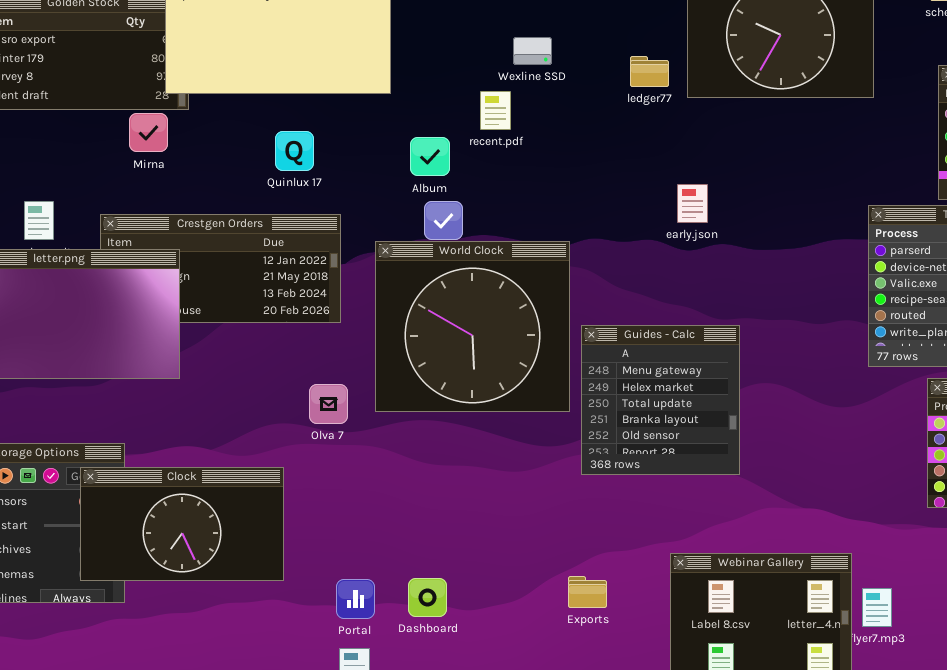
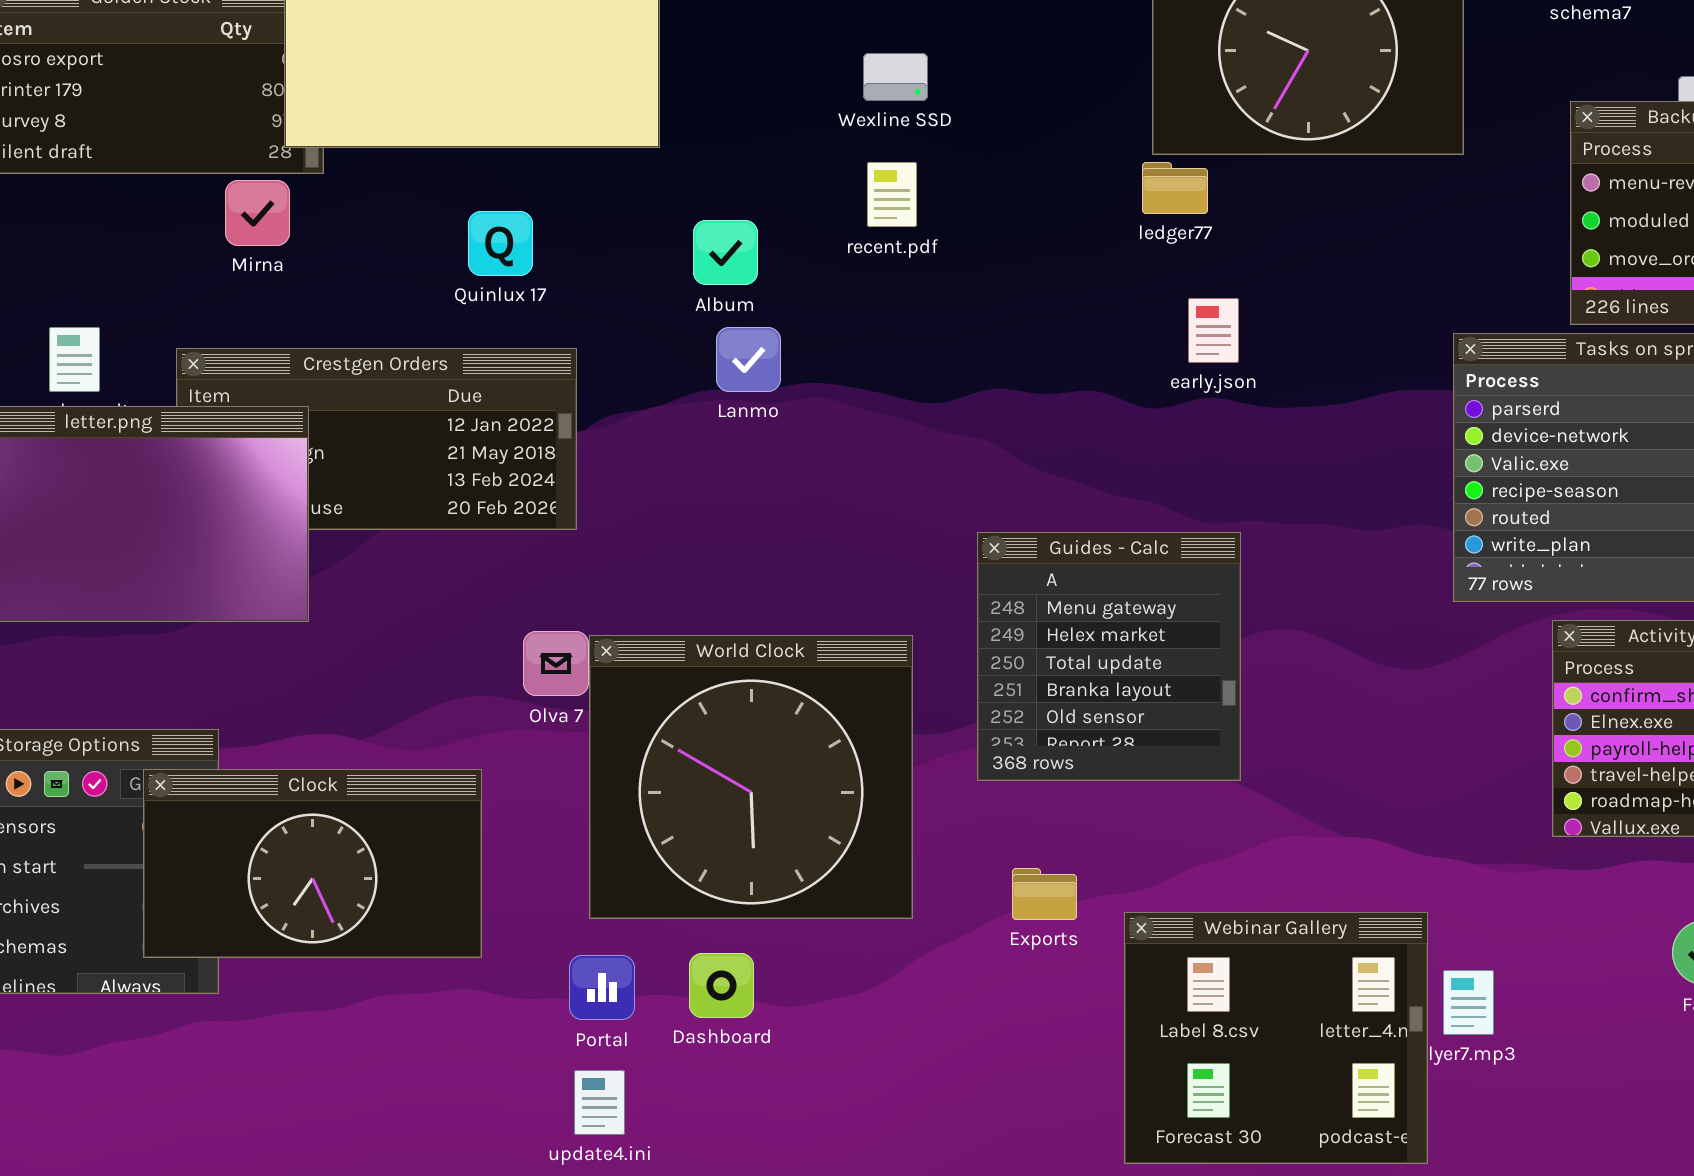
ledger77: [630,56,669,87] -> [1142,162,1208,214], moved
recent.pdf: [480,91,511,130] -> [867,162,917,227], moved
early.json: [677,184,708,223] -> [1188,298,1239,363], moved
World Clock: [375,241,570,412] -> [589,635,913,919], moved
Exports: [568,576,607,608] -> [1012,868,1077,920], moved

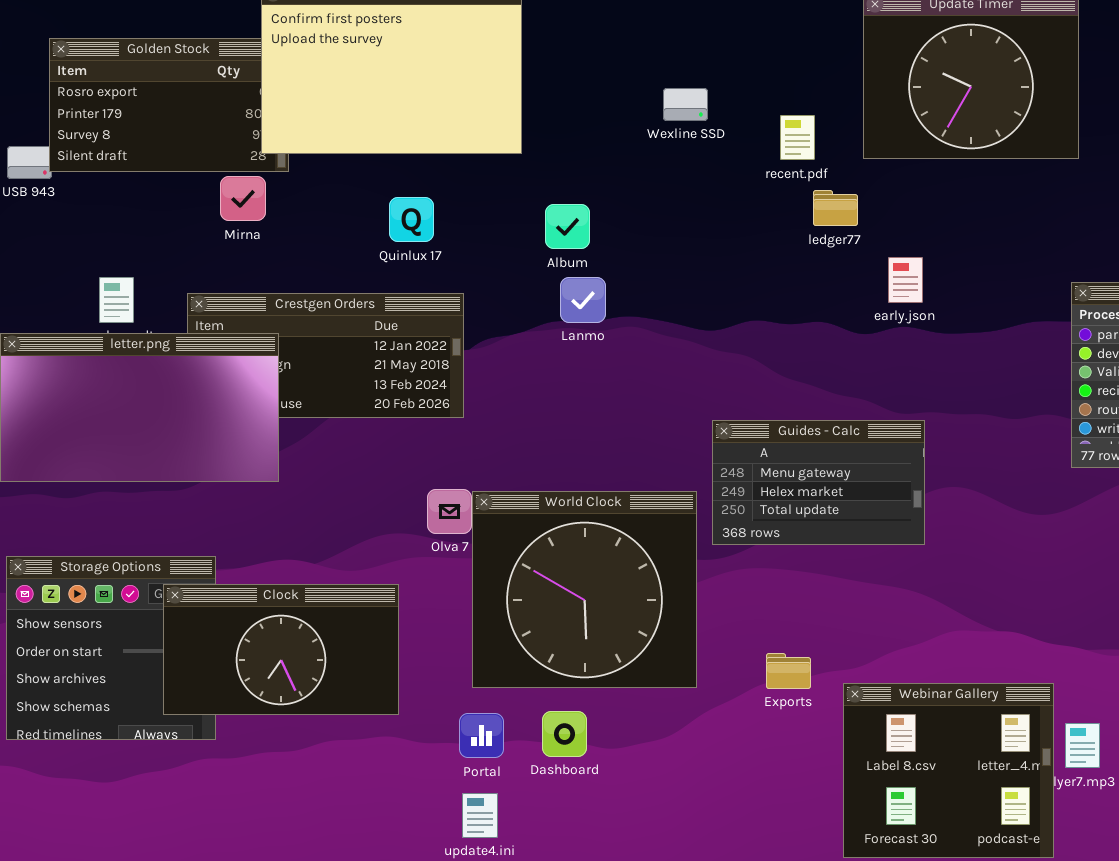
recent.pdf: [867,162,917,227] -> [780,115,815,160], moved
ledger77: [1142,162,1208,214] -> [813,190,858,226], moved
Guides - Calc: [977,532,1241,781] -> [712,420,925,545], resized

